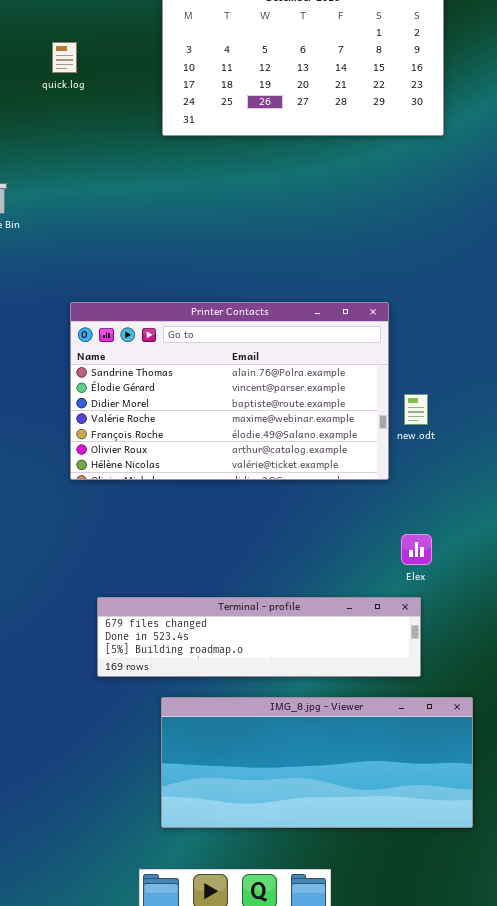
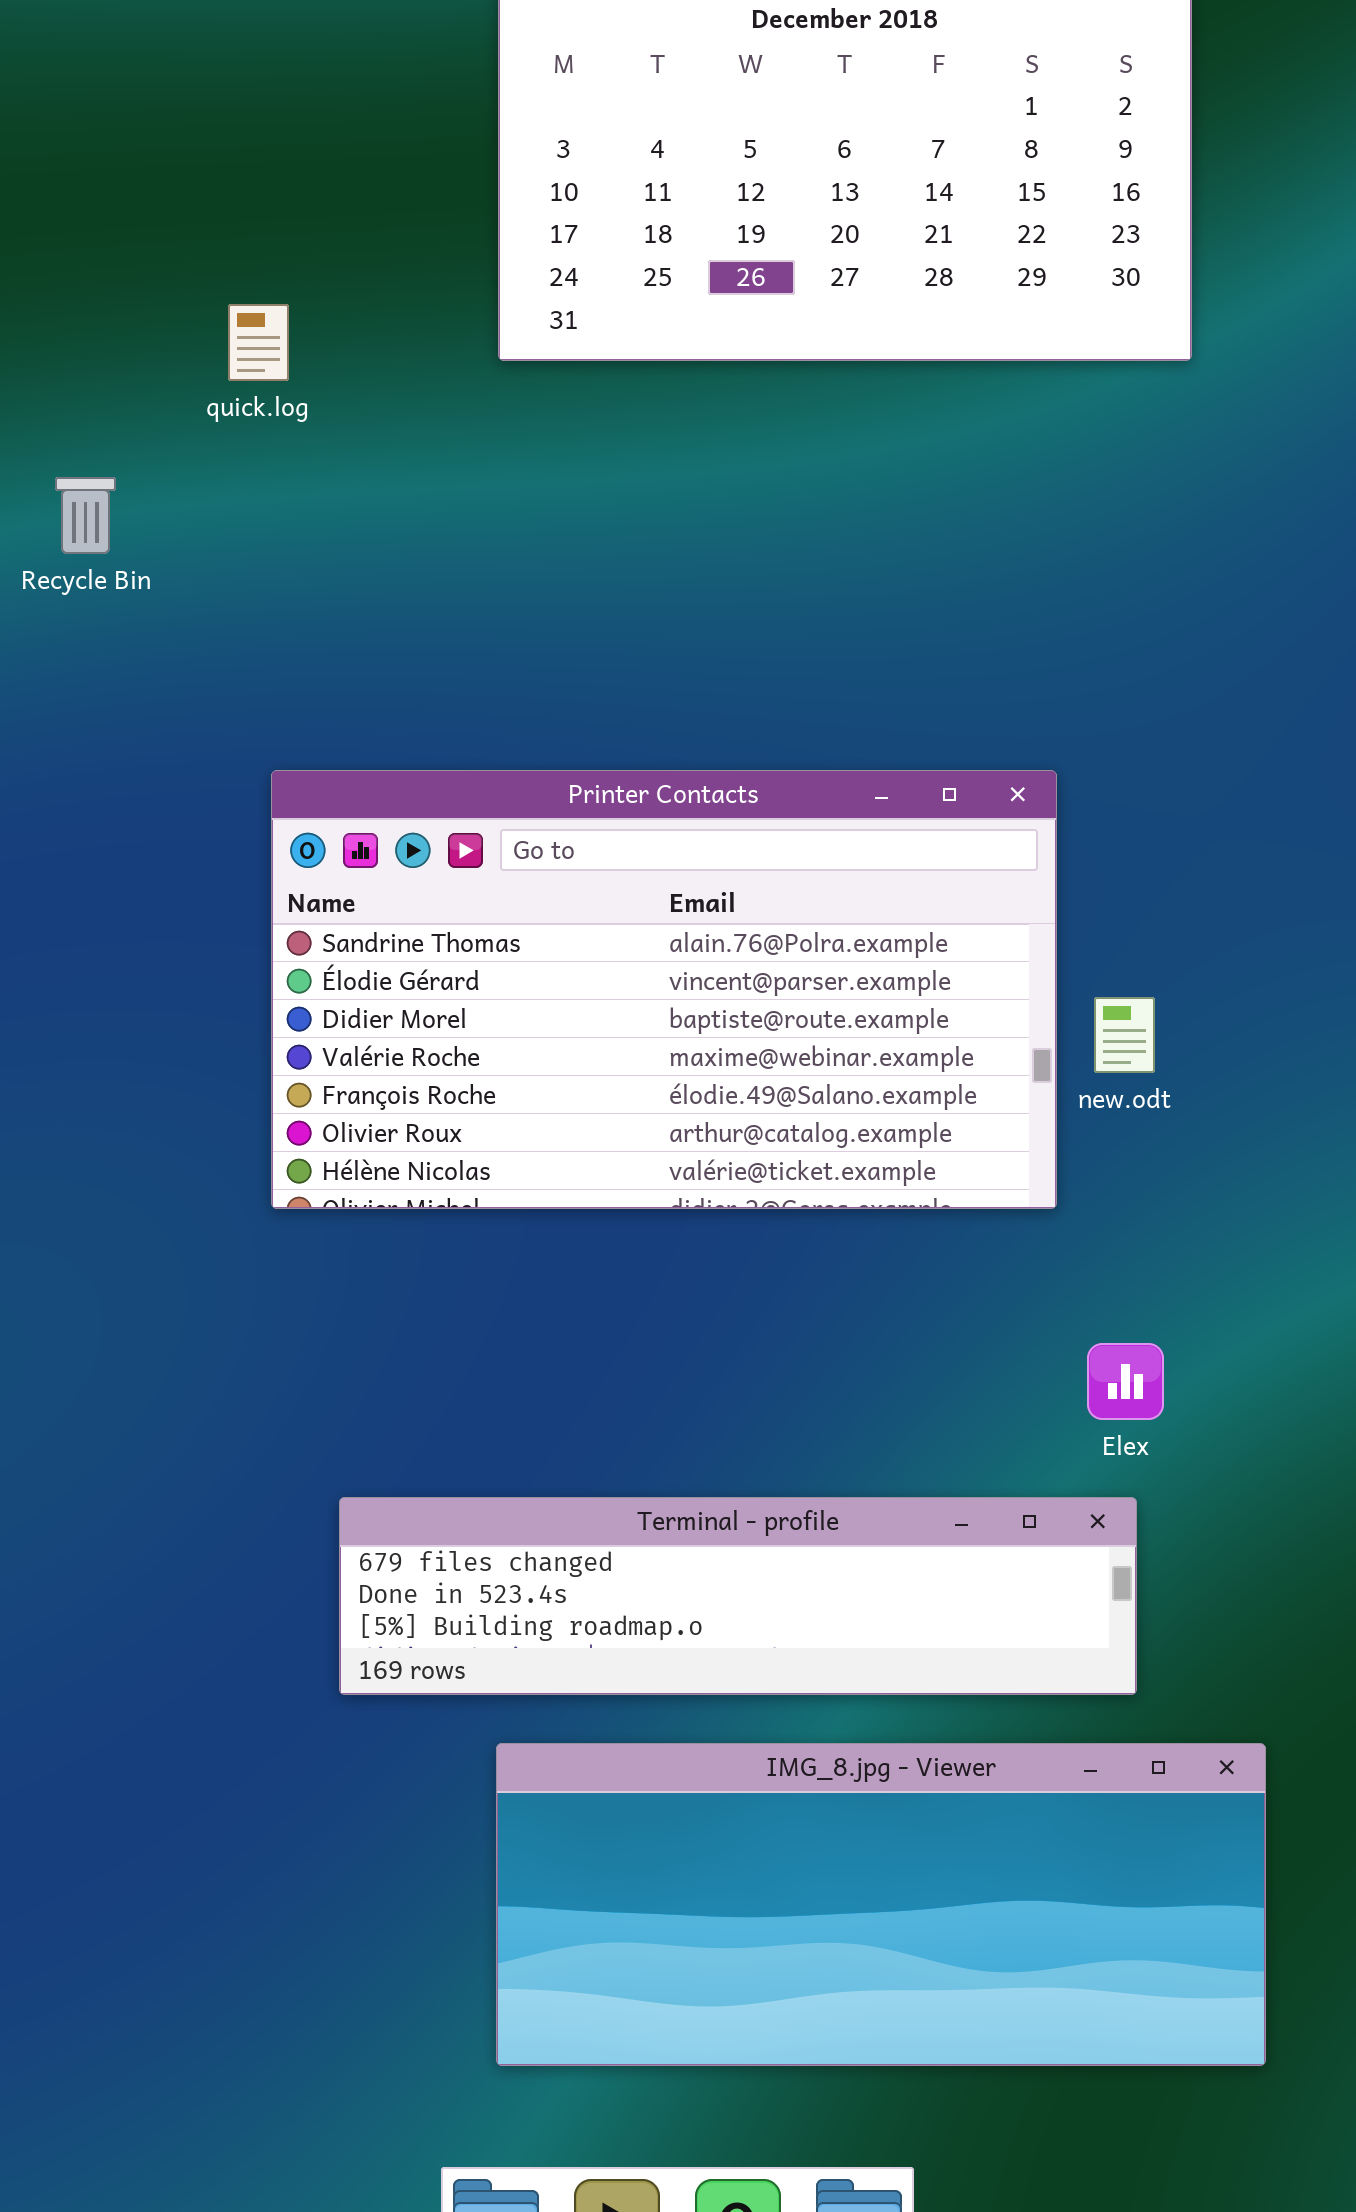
quick.log: [52,42,77,73] -> [228,304,289,381], moved

